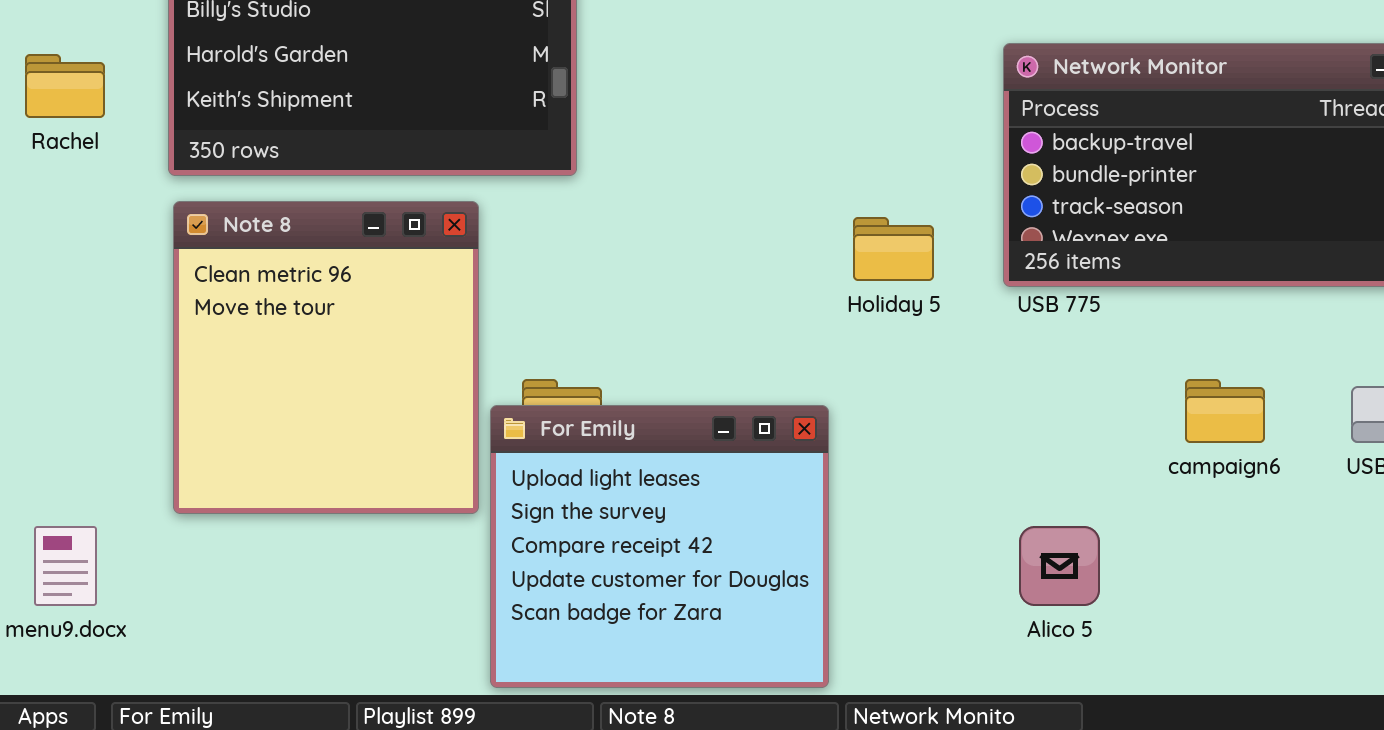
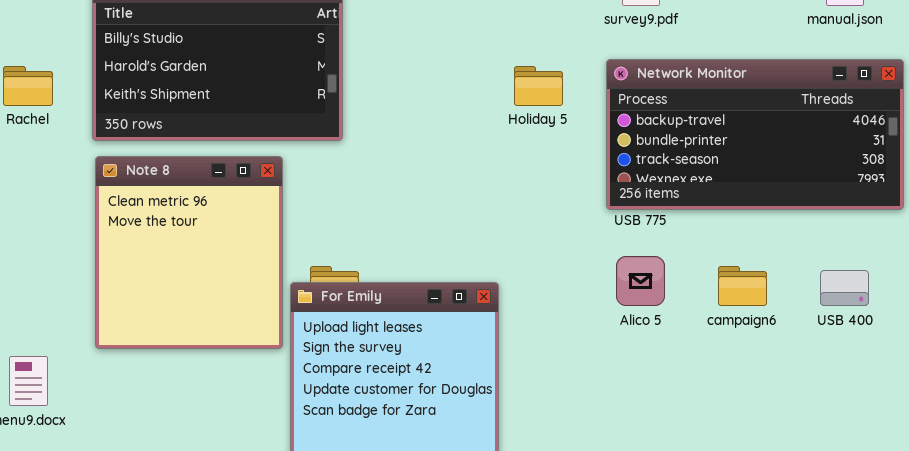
Holiday 5: [853,217,934,281] -> [514,66,563,106], moved
Alico 5: [1019,526,1100,606] -> [616,256,665,306], moved

